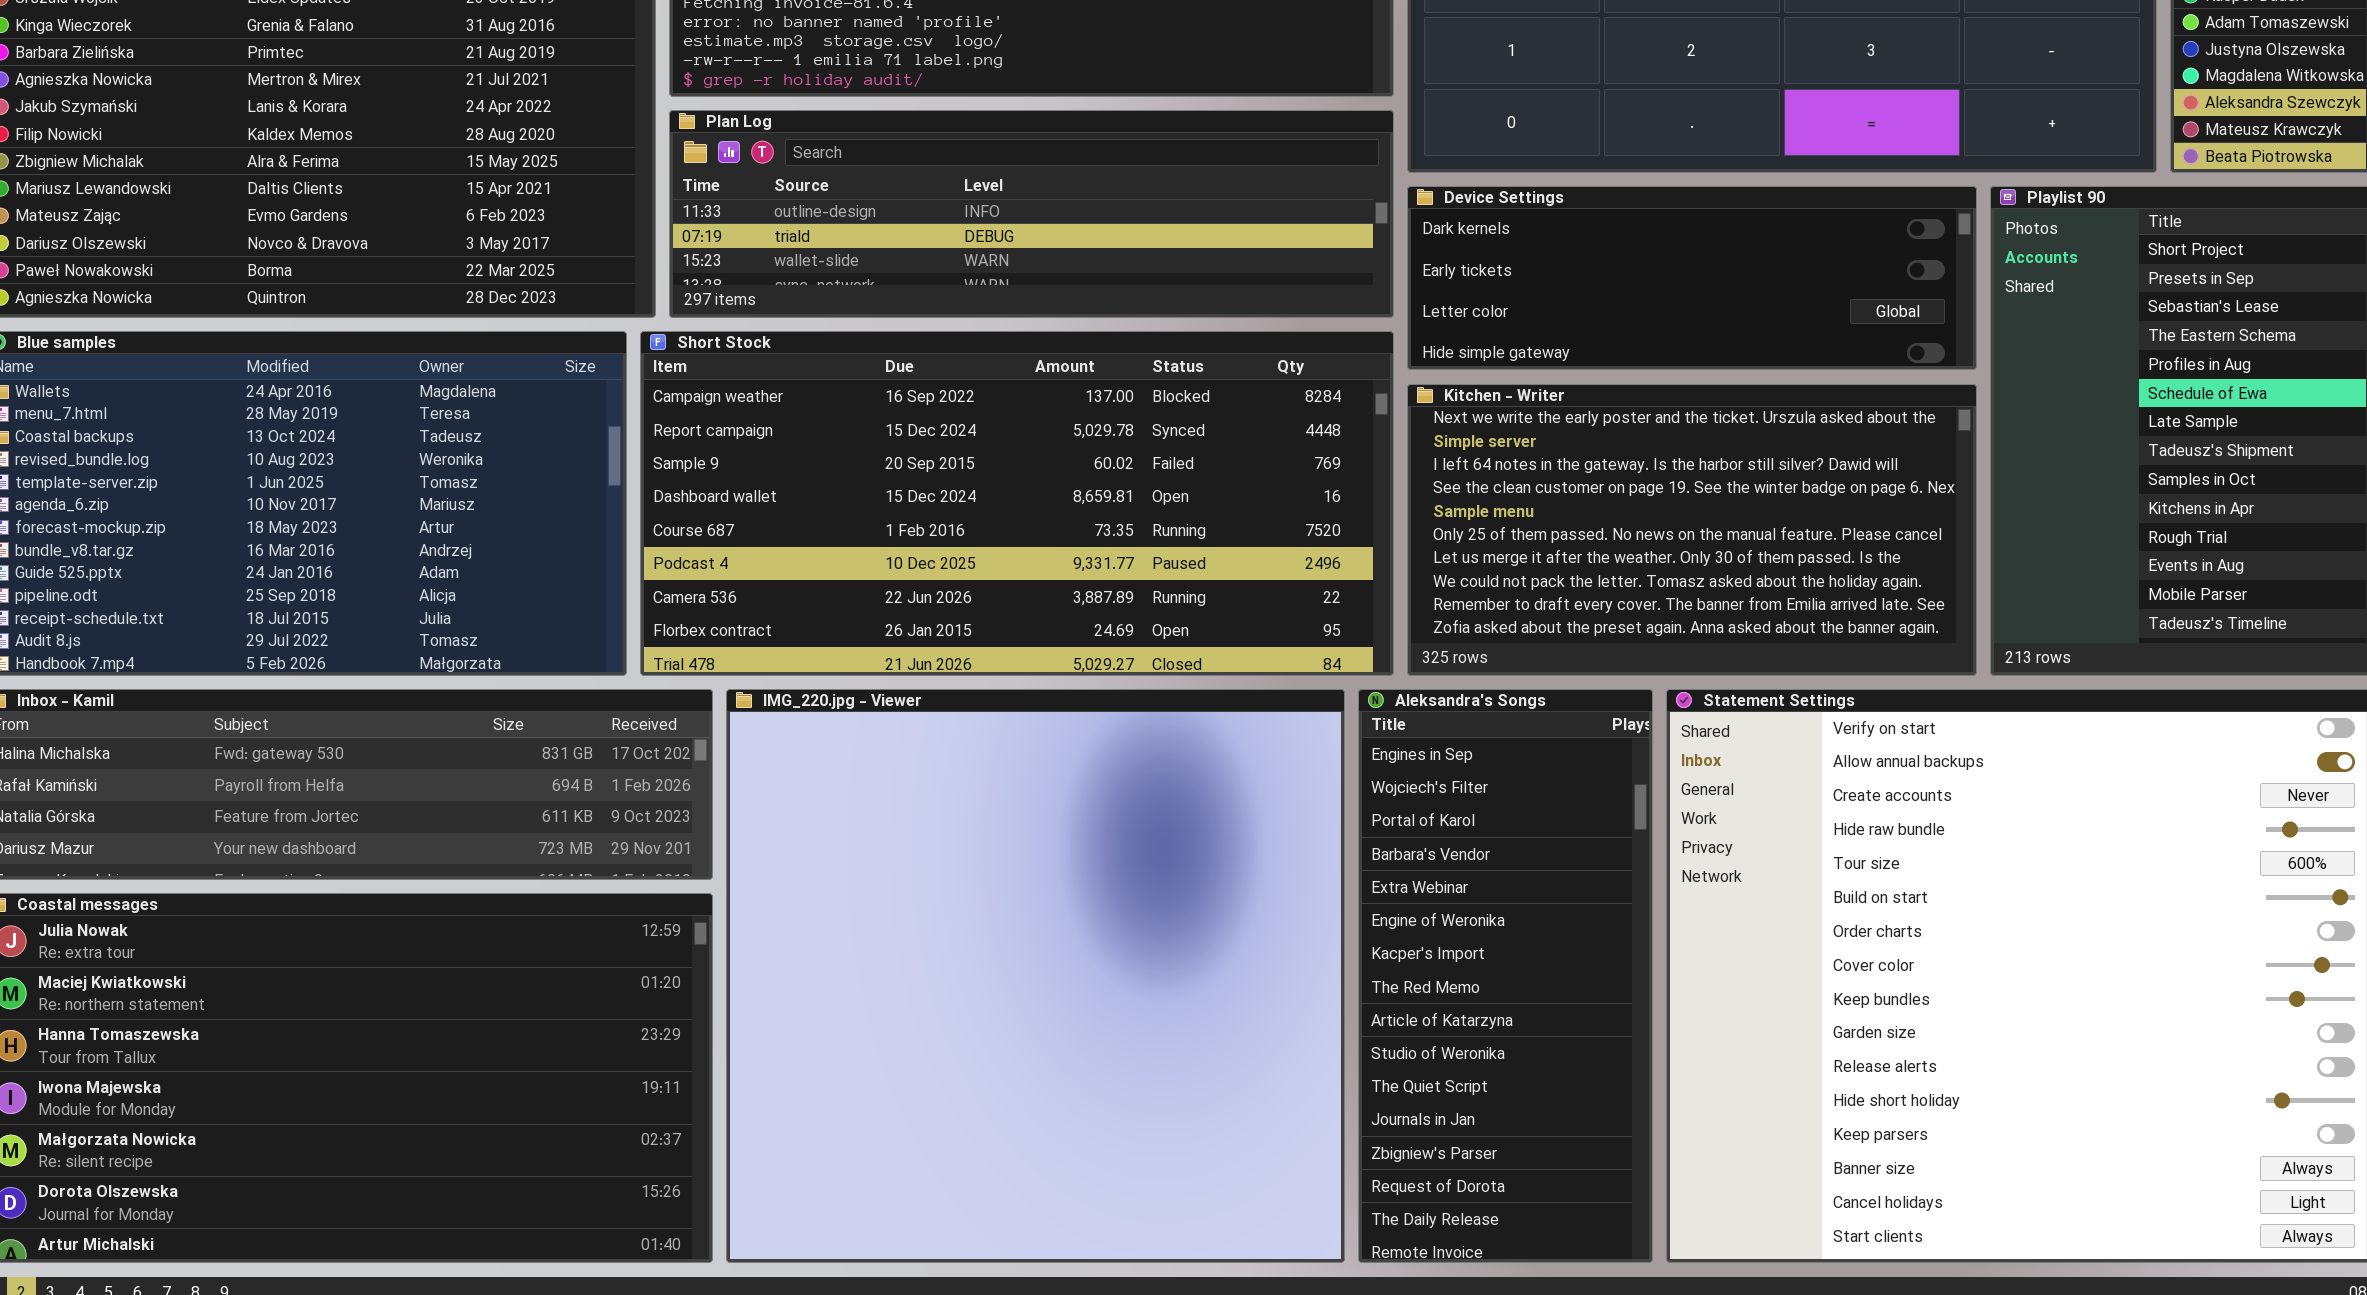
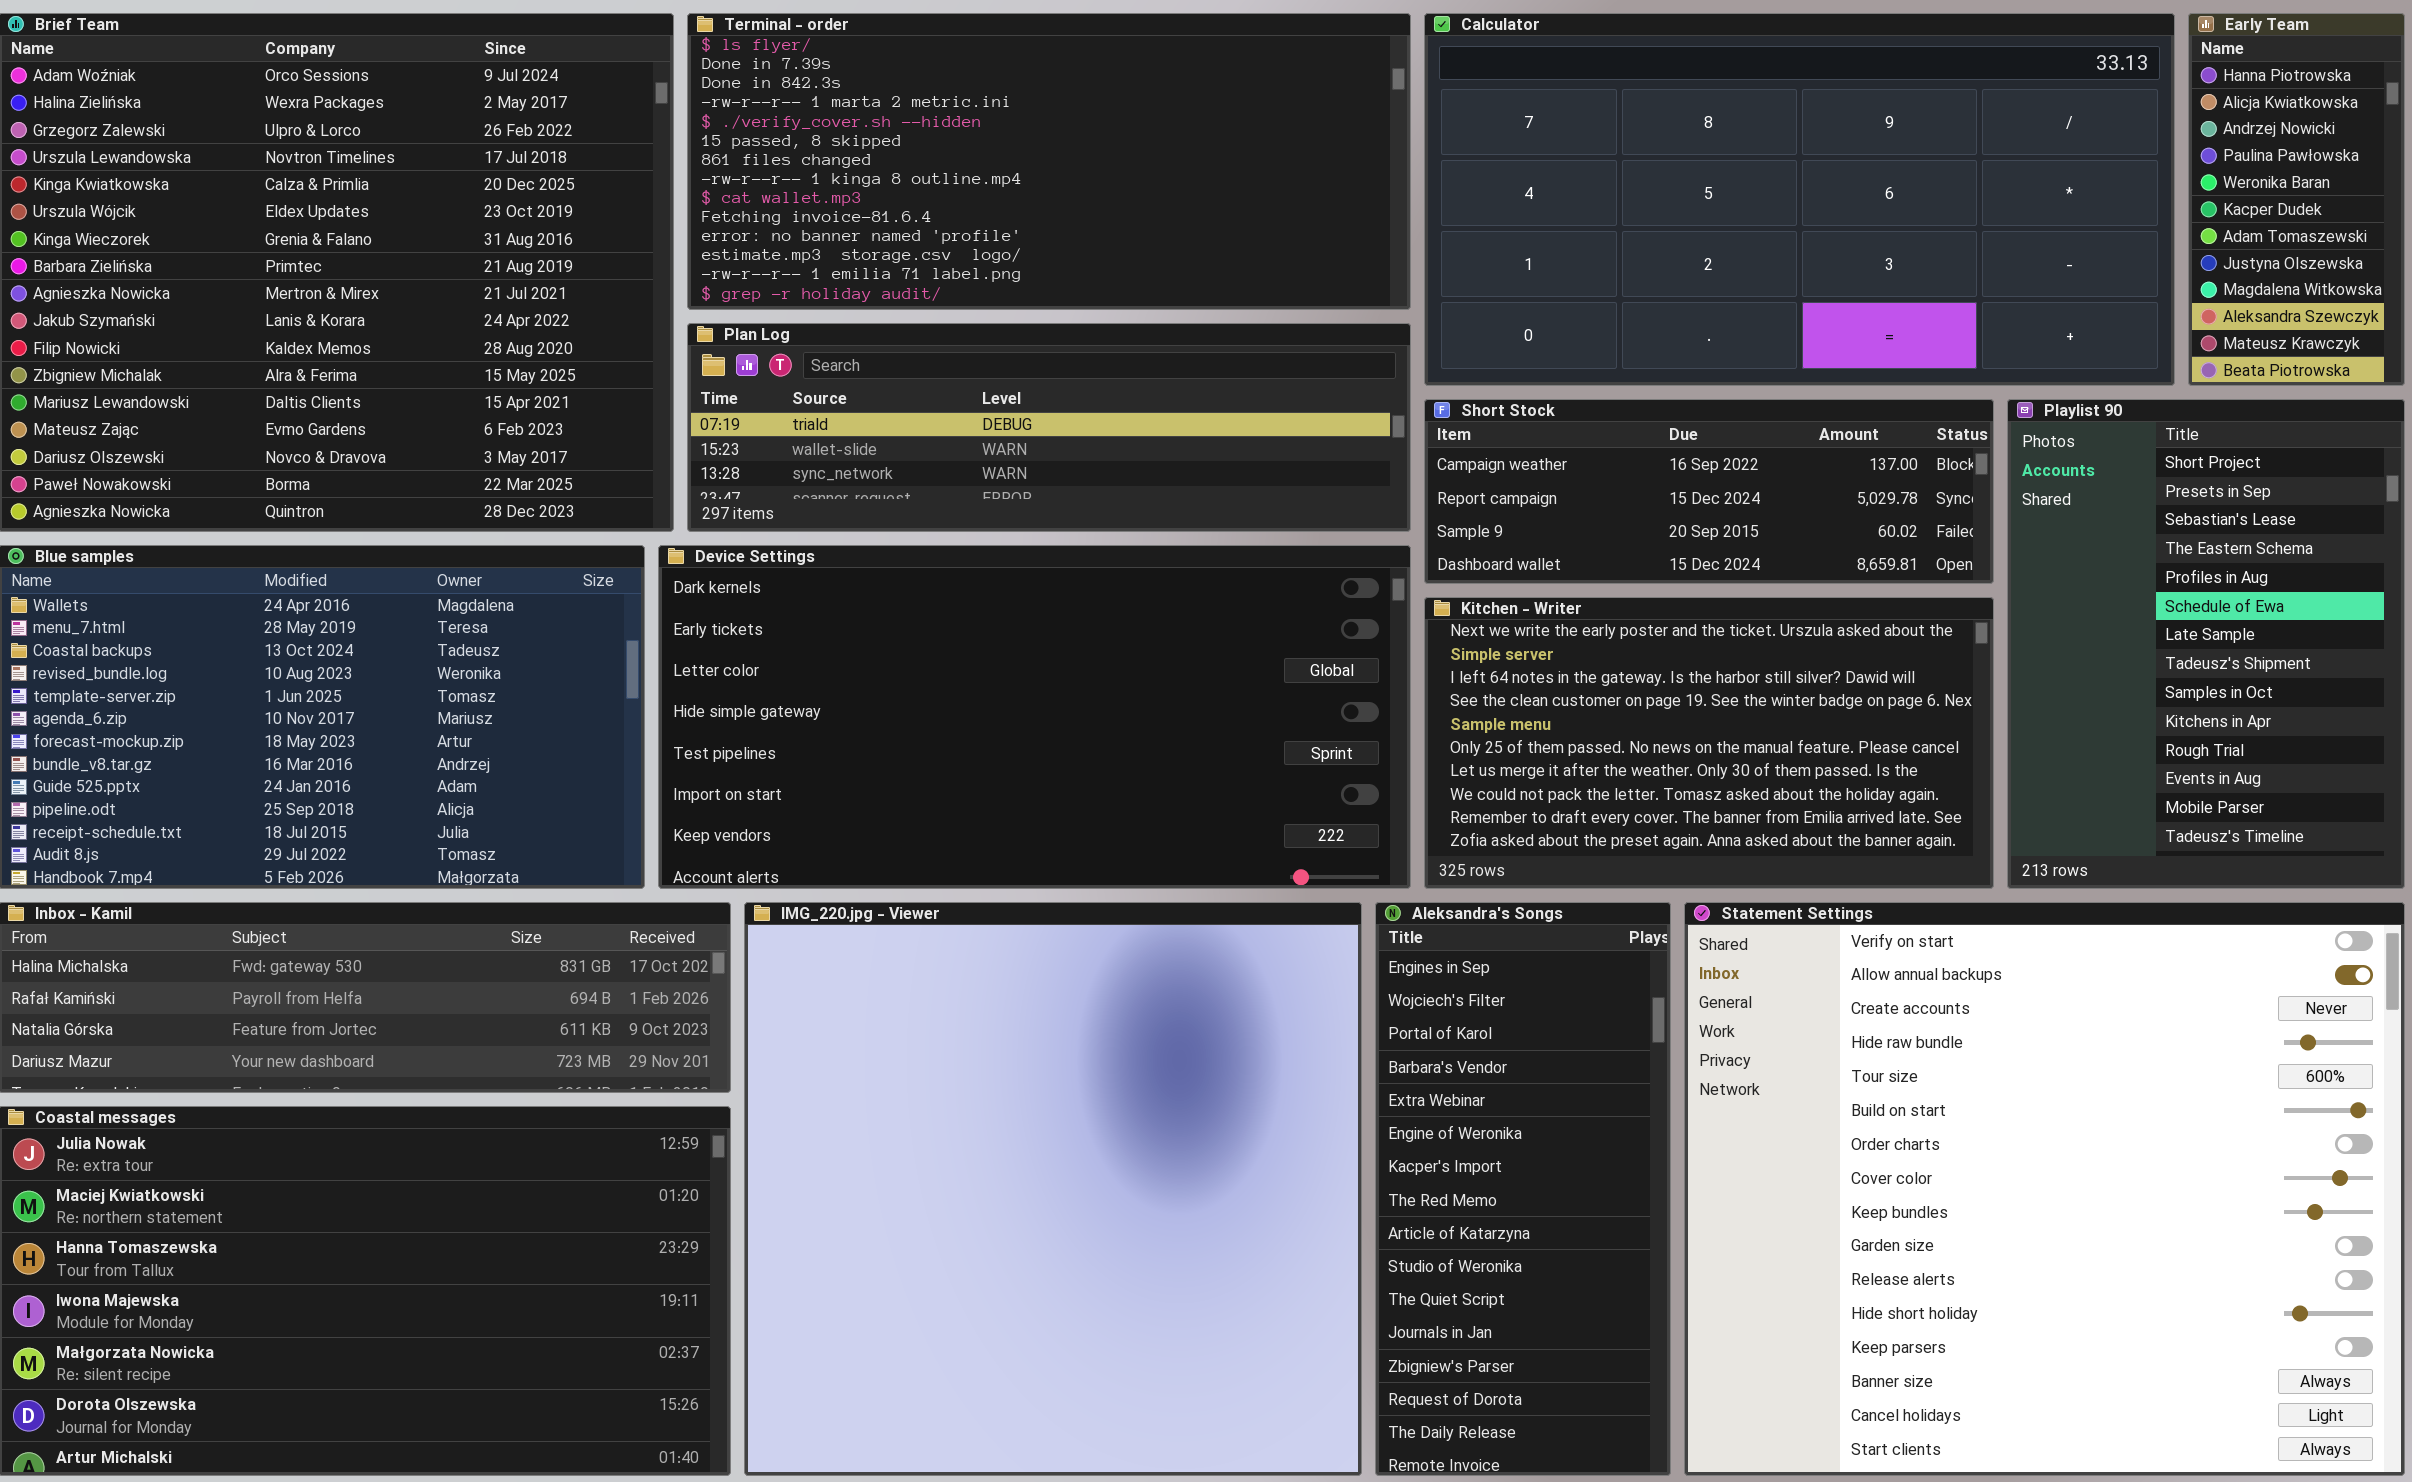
Plan Log: [669,110,1394,318] -> [687,323,1411,532], scrolled down 1 row
Device Settings: [1407,186,1977,370] -> [658,545,1411,889], moved, resized
Short Stock: [640,331,1394,676] -> [1424,399,1994,584], moved, resized

